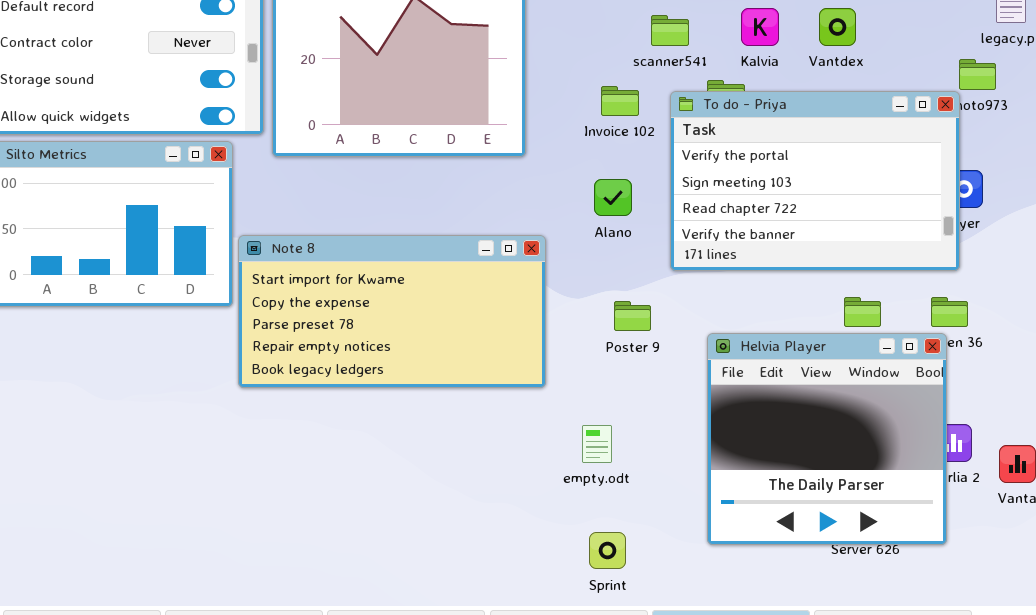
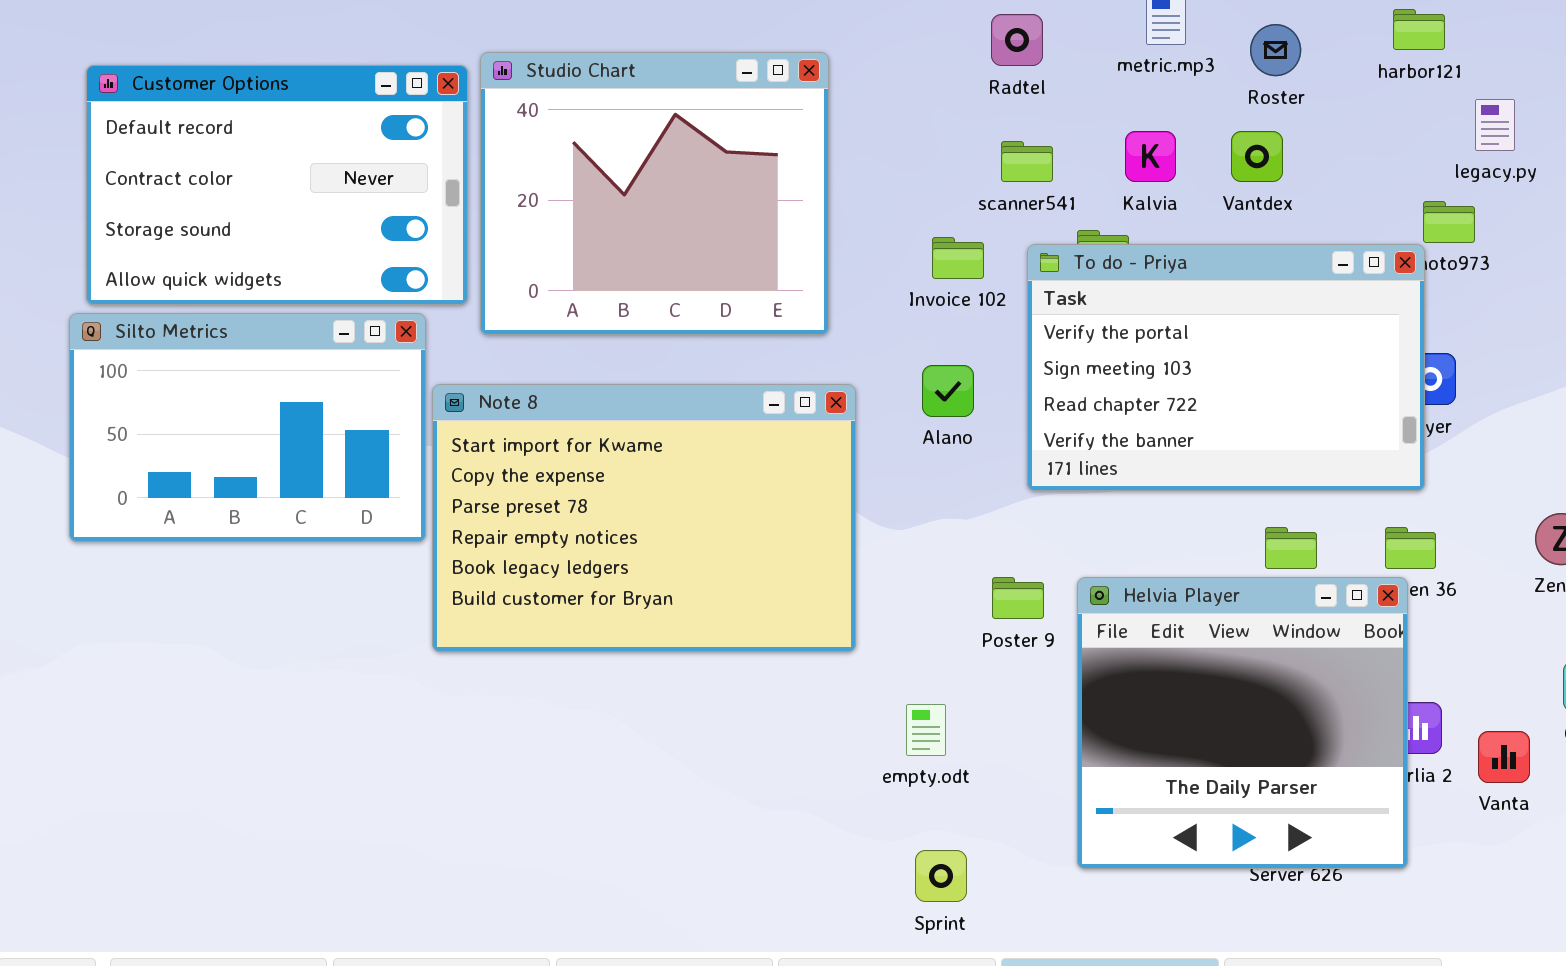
Note 8: [238,235,546,388] -> [432,384,856,652], resized
Poster 9: [614,301,651,331] -> [992,577,1044,619], moved

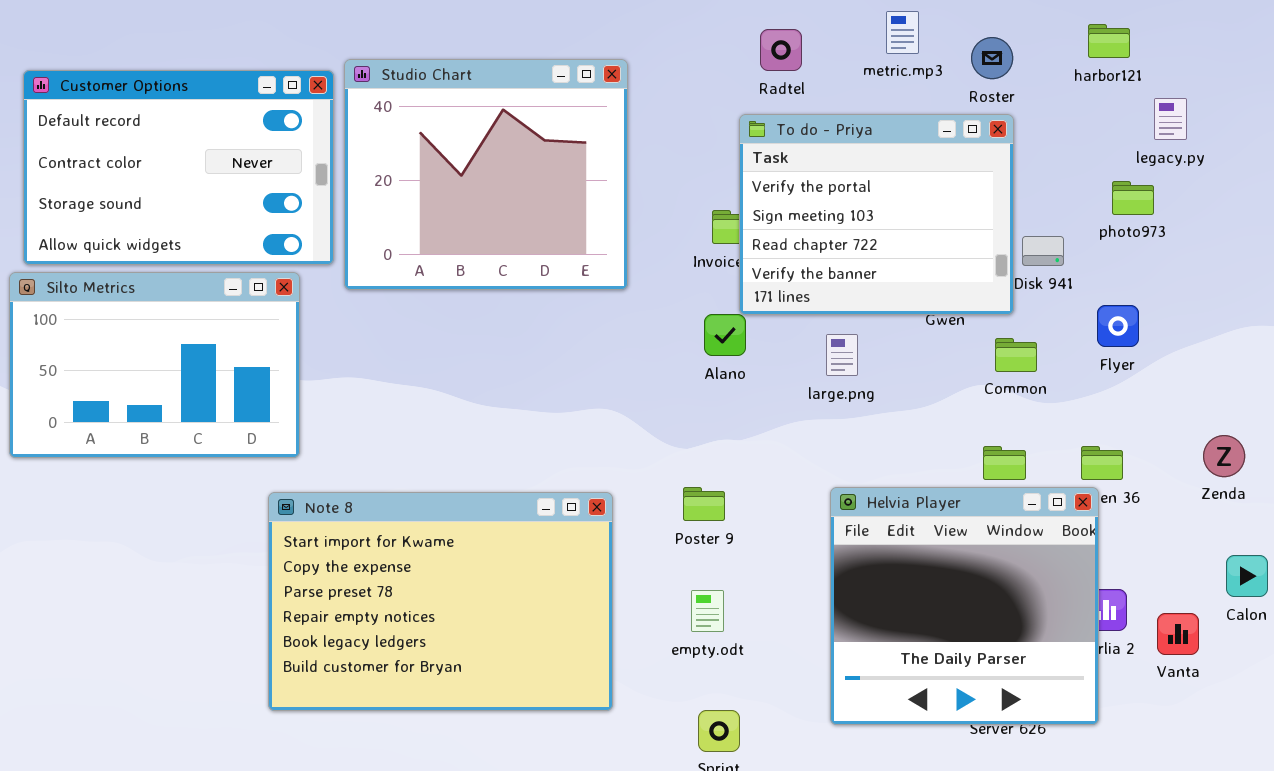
To do - Priya: [1027,244,1425,491] -> [739,114,1014,315], moved, resized
Note 8: [432,384,856,652] -> [268,492,613,711], moved
Poster 9: [992,577,1044,619] -> [683,487,725,521], moved

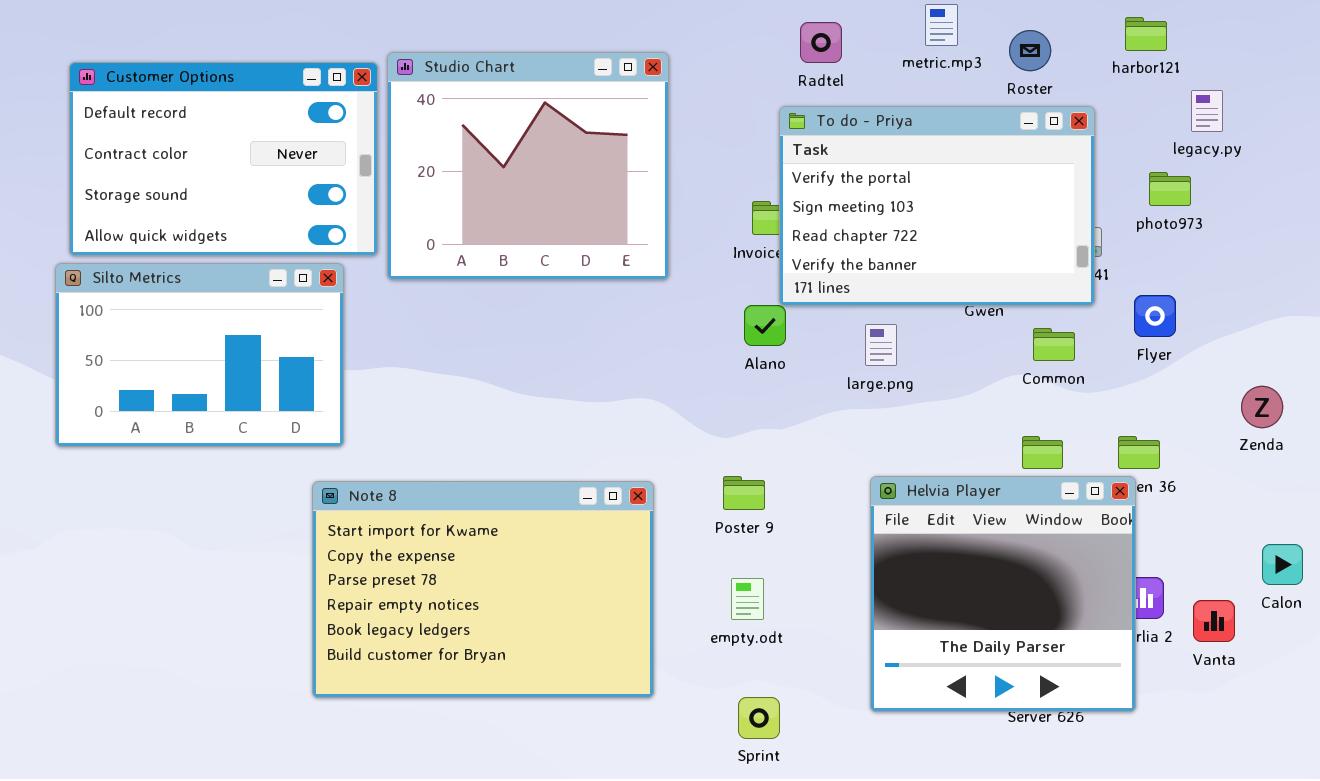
To do - Priya: [739,114,1014,315] -> [779,106,1095,306], resized
Zenda: [1203,435,1245,477] -> [1241,386,1283,428], moved

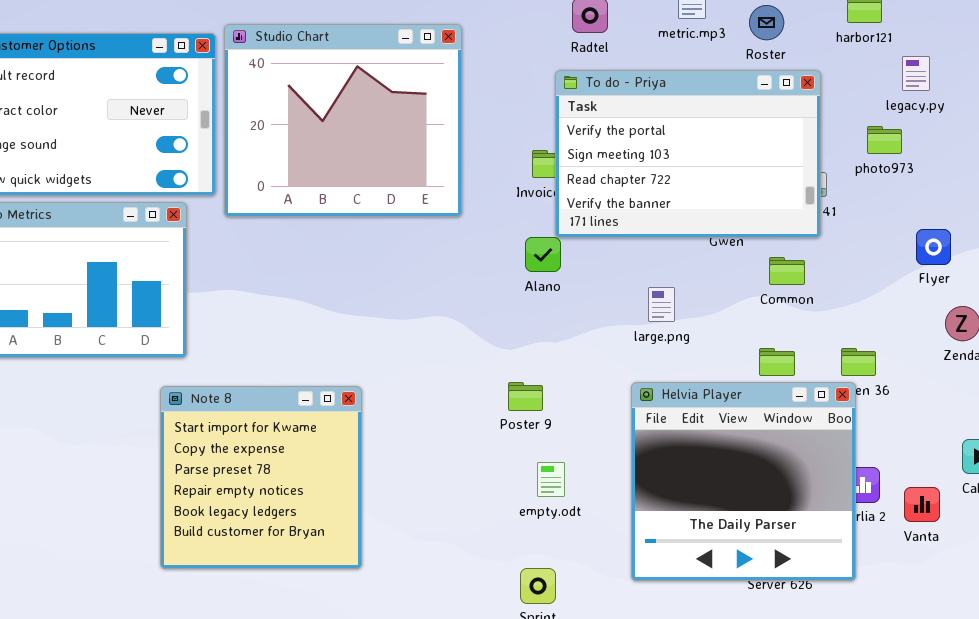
Flyer: [1134,295,1176,337] -> [916,229,951,265], moved
large.png: [865,324,897,366] -> [648,287,675,322], moved
Note 8: [312,481,654,698] -> [160,386,362,569], resized
empty.odt: [731,578,764,620] -> [537,462,565,497], moved

